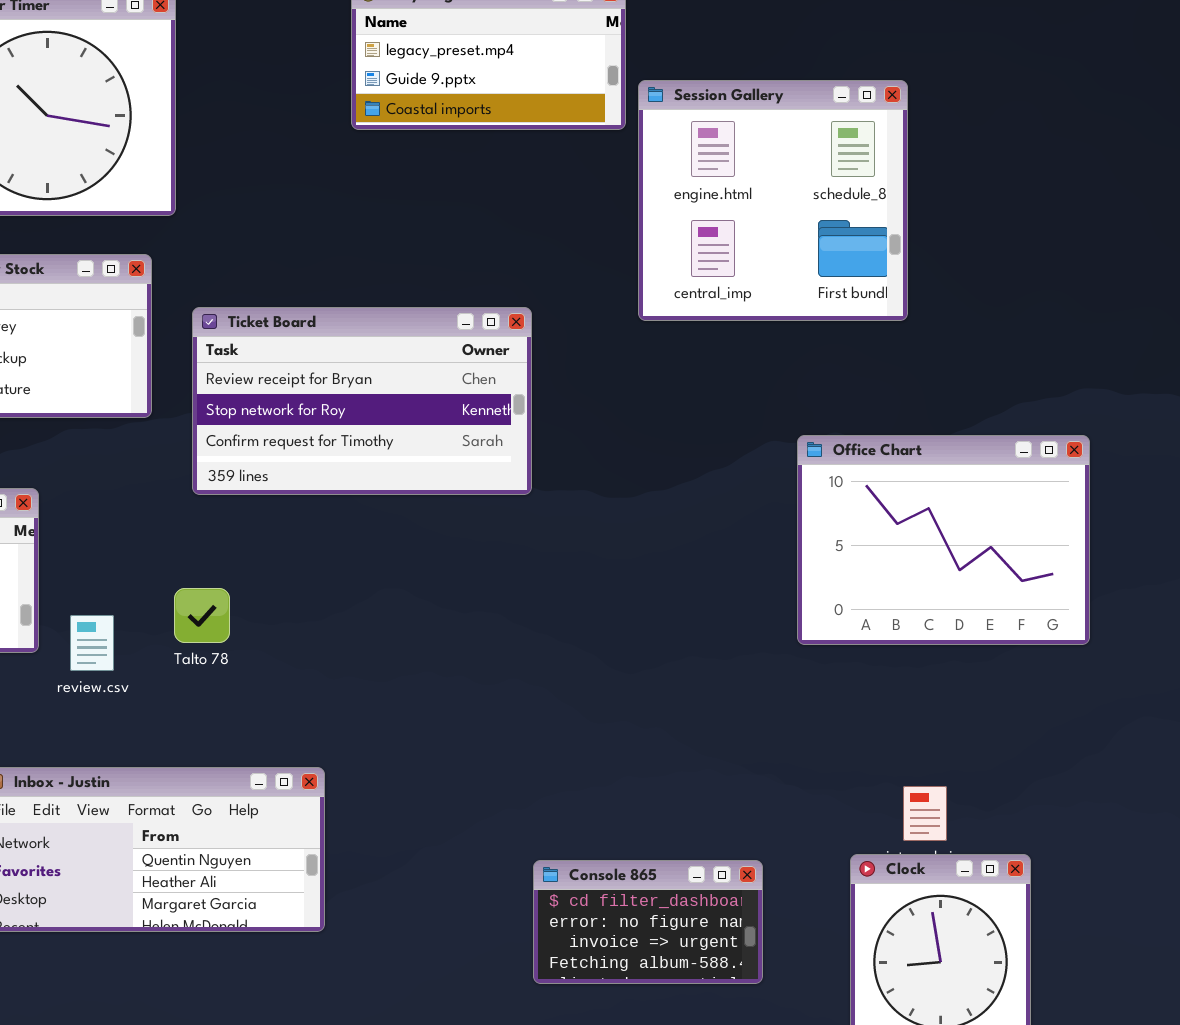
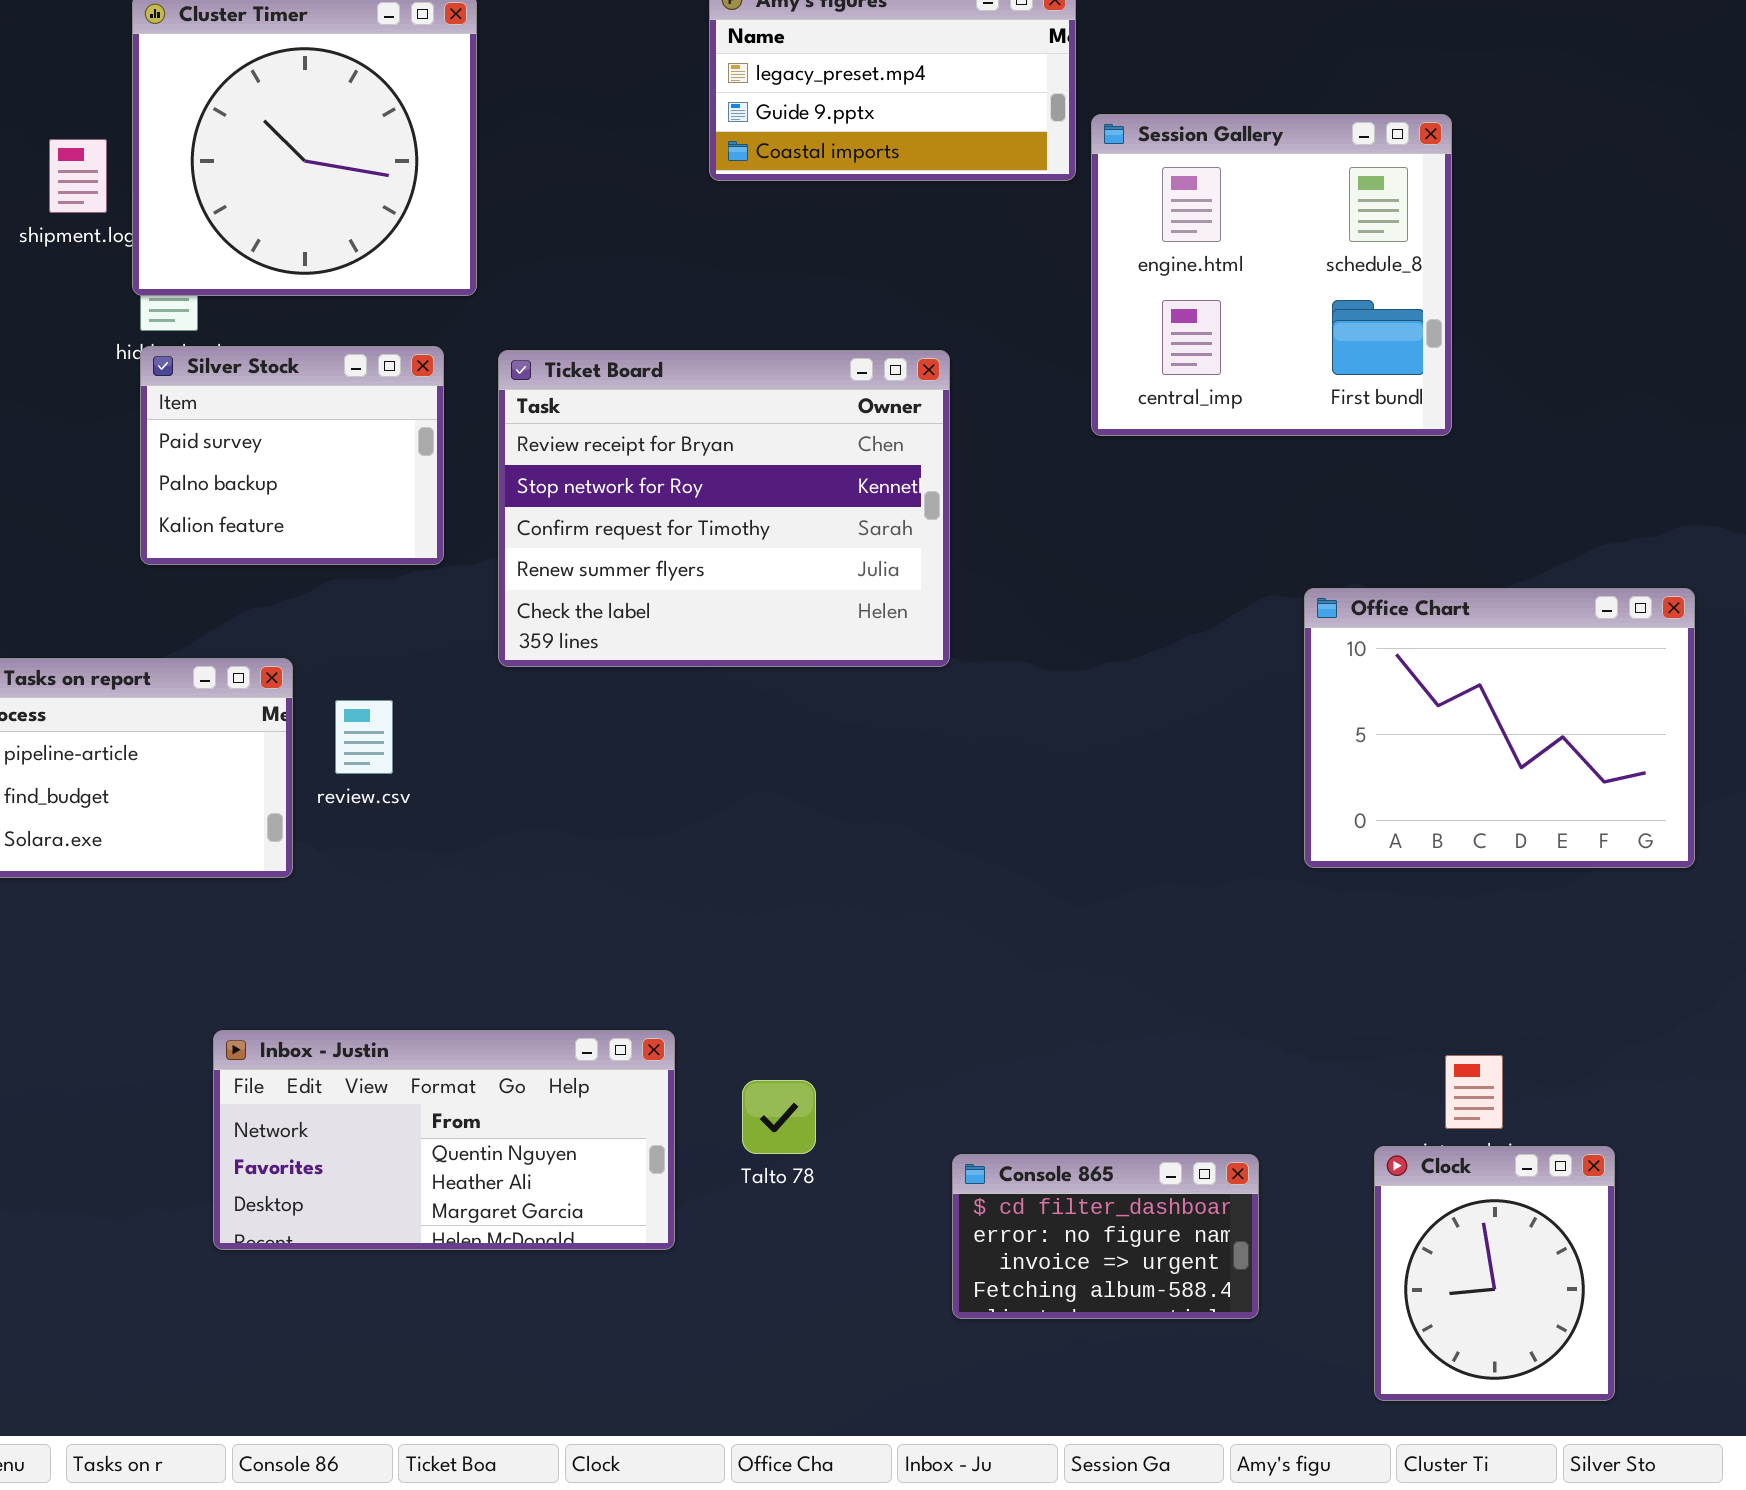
Ticket Board: [192,307,532,495] -> [498,350,950,667], resized
Talto 78: [174,588,230,643] -> [742,1080,816,1154], moved
review.csv: [70,615,114,671] -> [335,700,393,774], moved

